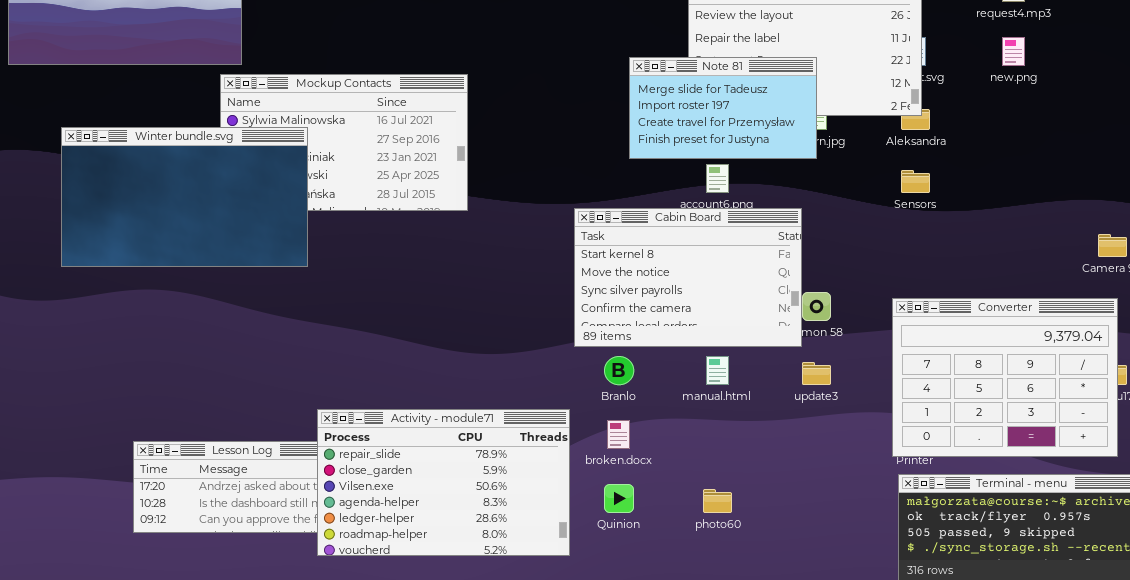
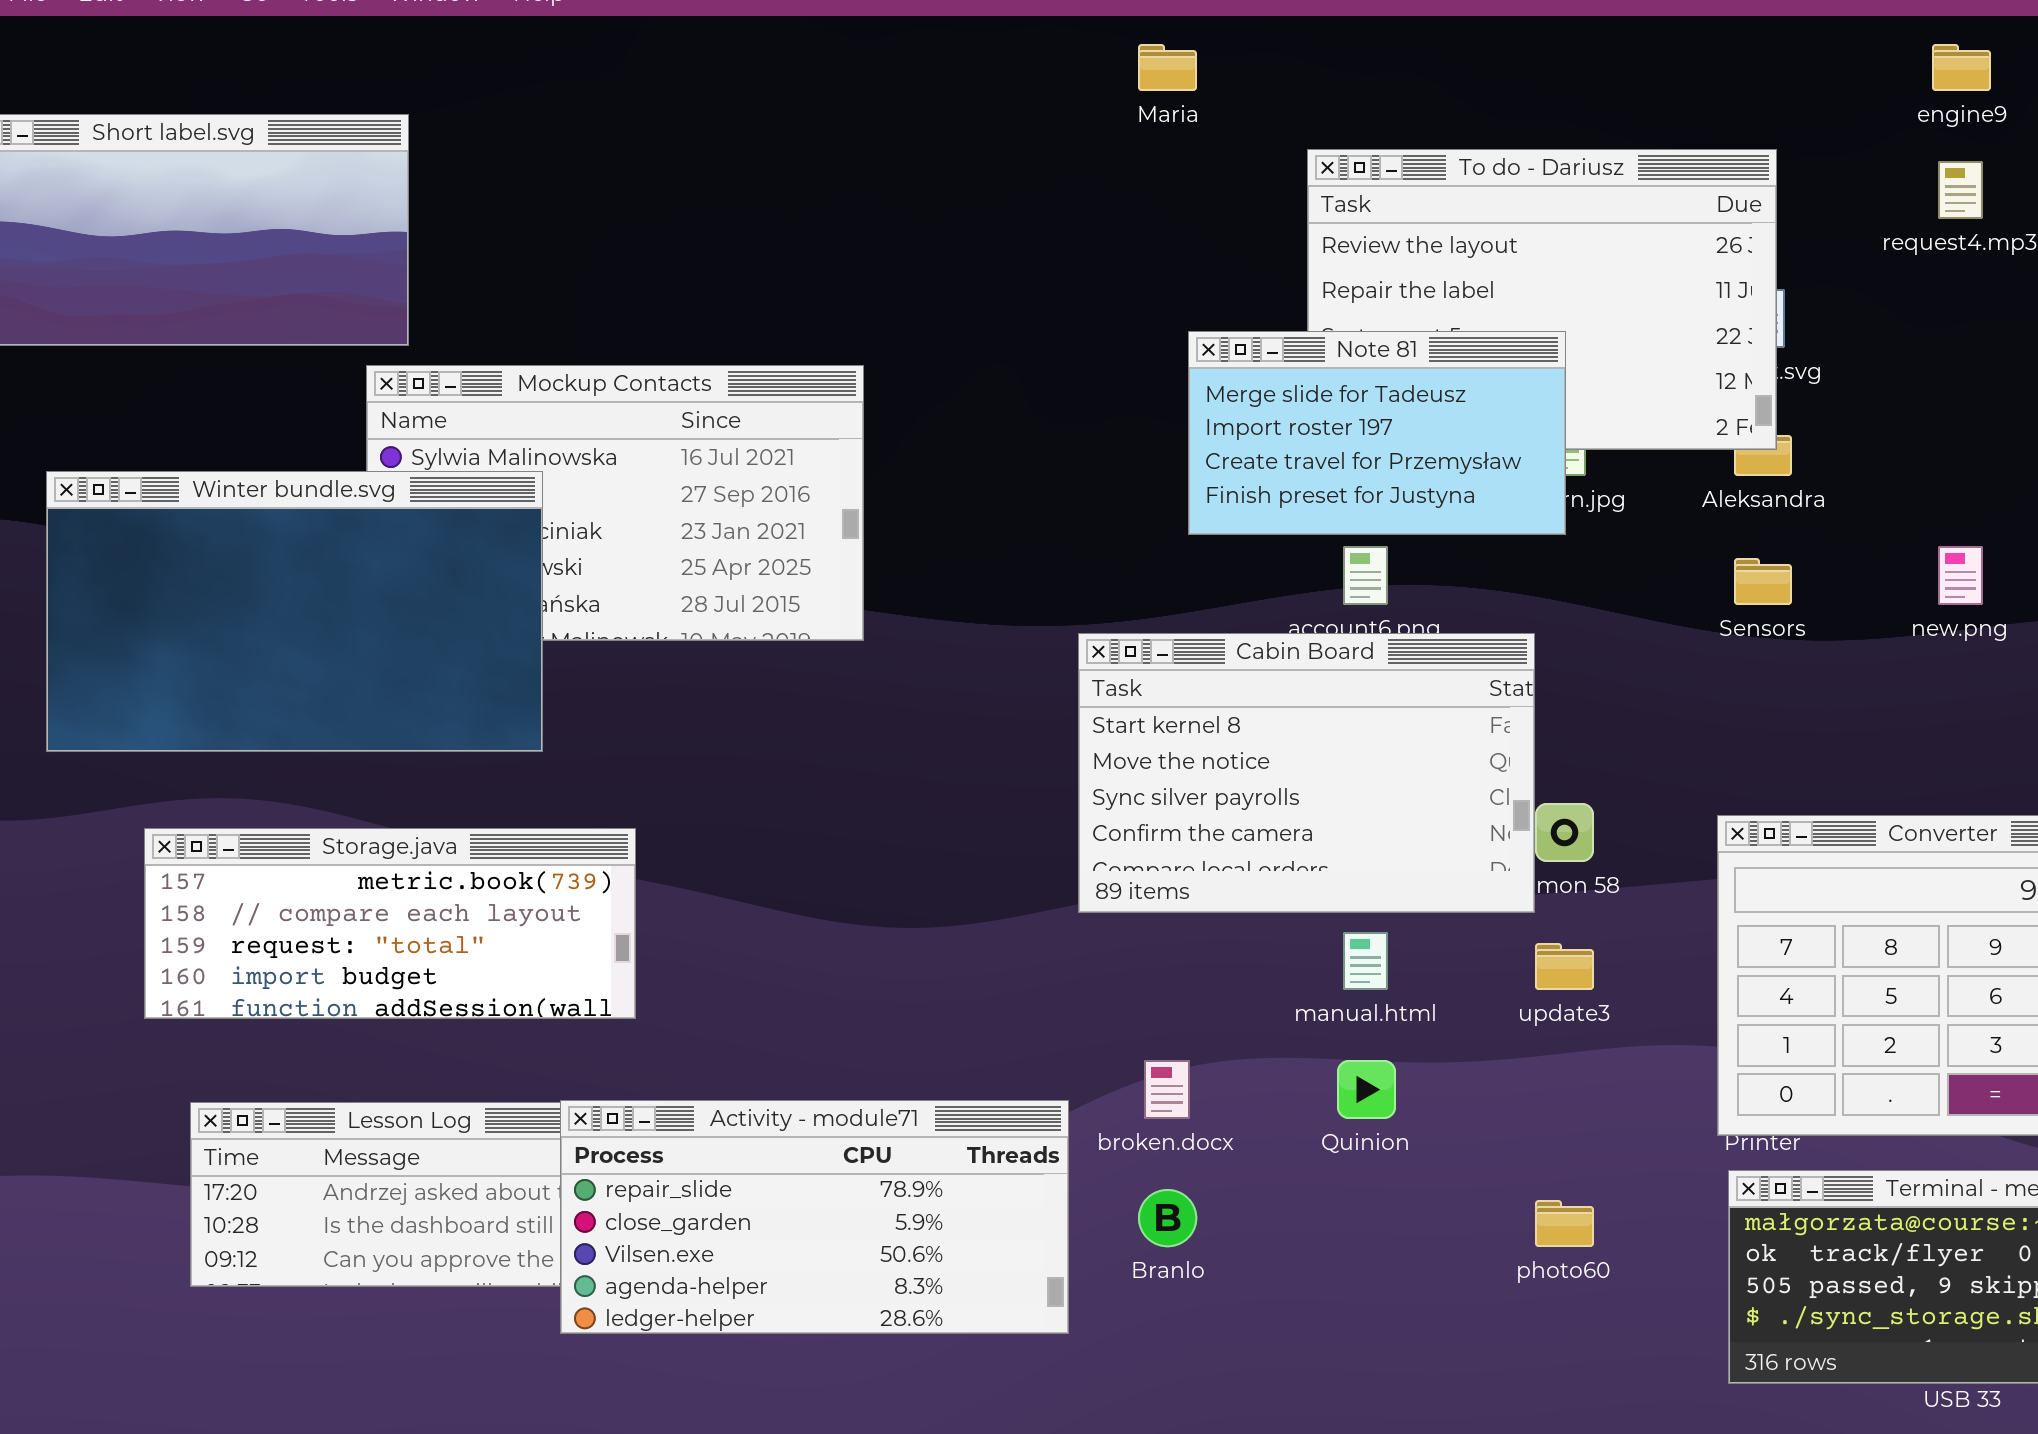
new.png: [1002,37,1025,66] -> [1938,546,1983,605], moved
Storage.java: none -> [144,828,636,1019], opened
Branlo: [604,356,634,385] -> [1138,1189,1197,1247], moved
Activity - module71: [317,409,570,556] -> [560,1100,1069,1334], resized
Quinion: [604,484,634,513] -> [1337,1060,1396,1119], moved
photo60: [703,489,732,513] -> [1535,1200,1594,1247], moved

